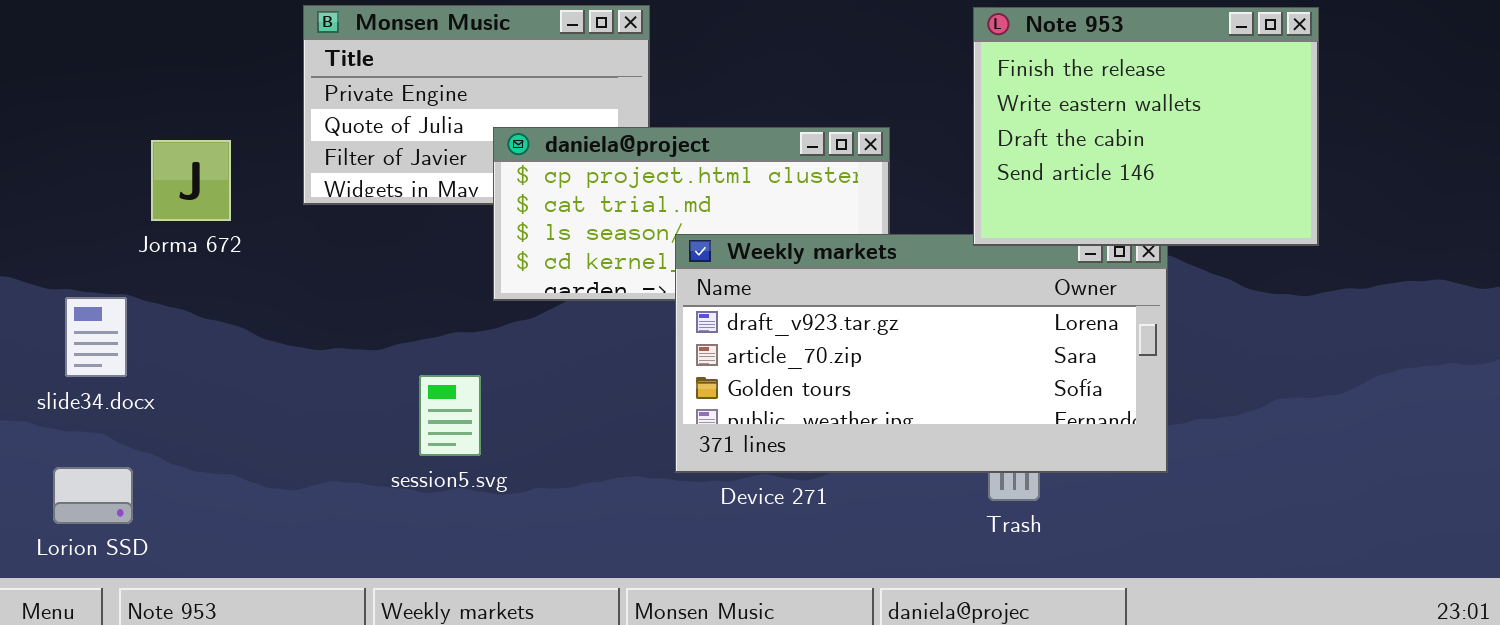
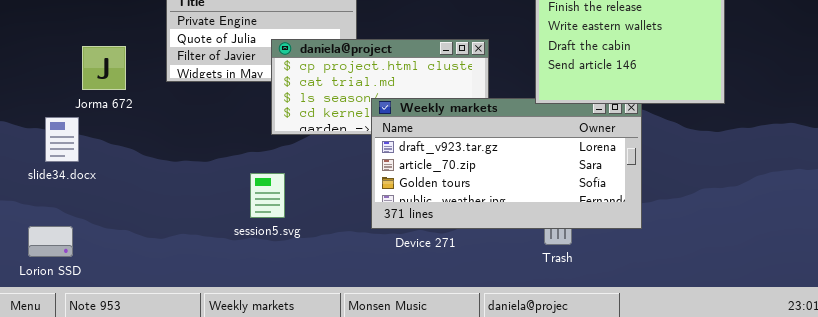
slide34.docx: [65,297,127,377] -> [45,117,79,162], moved
session5.svg: [419,375,481,456] -> [250,173,285,218], moved

